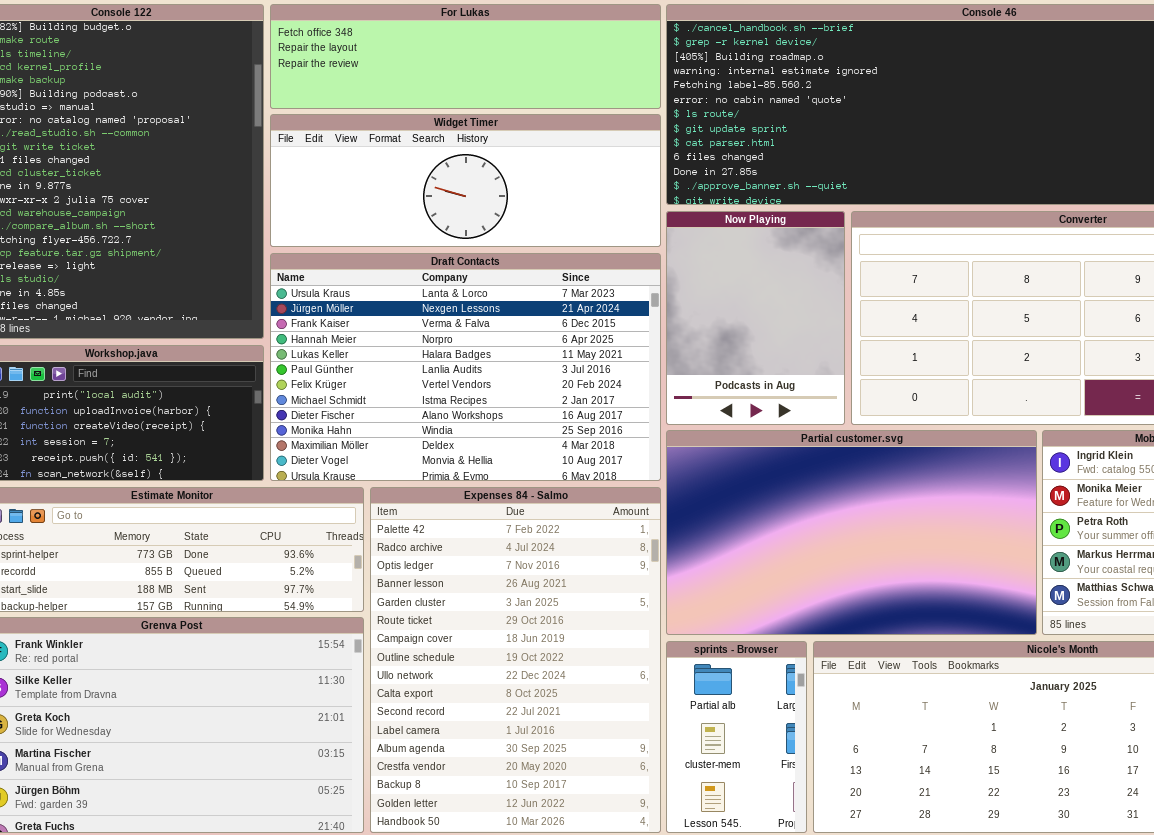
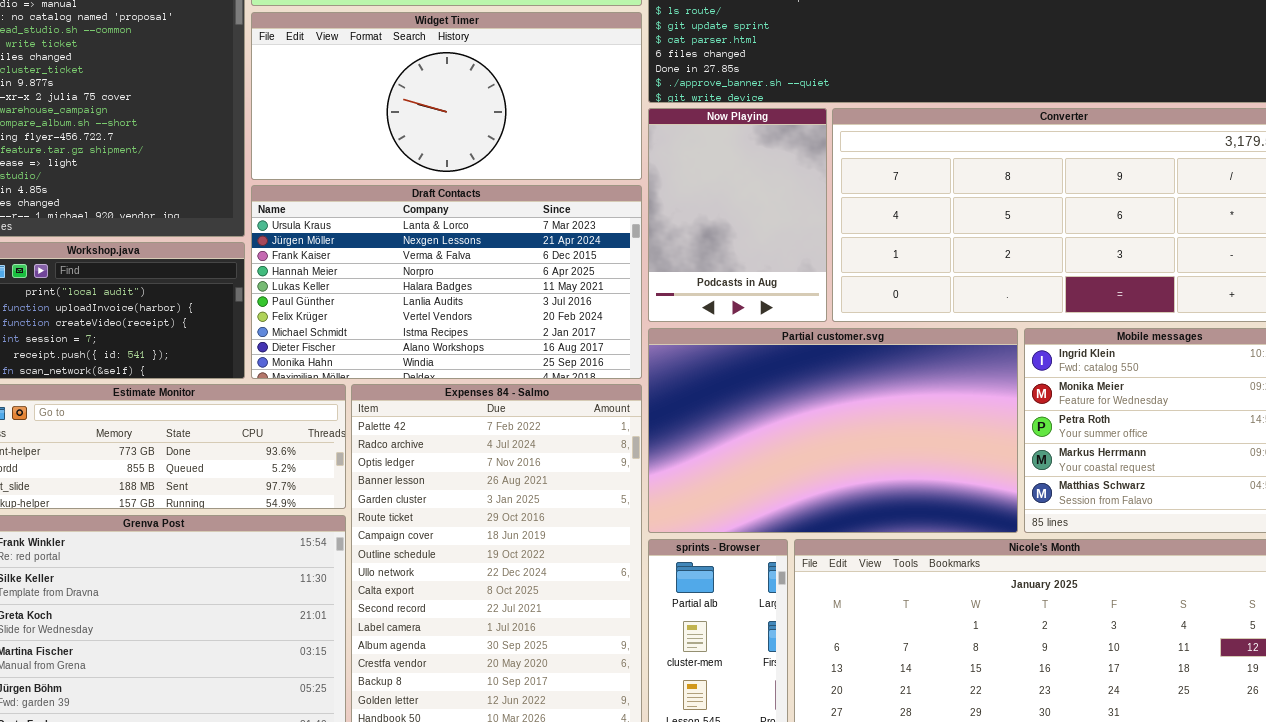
Widget Timer: [270,114,661,247] -> [251,12,642,180], resized
Draft Contacts: [270,253,661,481] -> [251,185,642,379], resized

